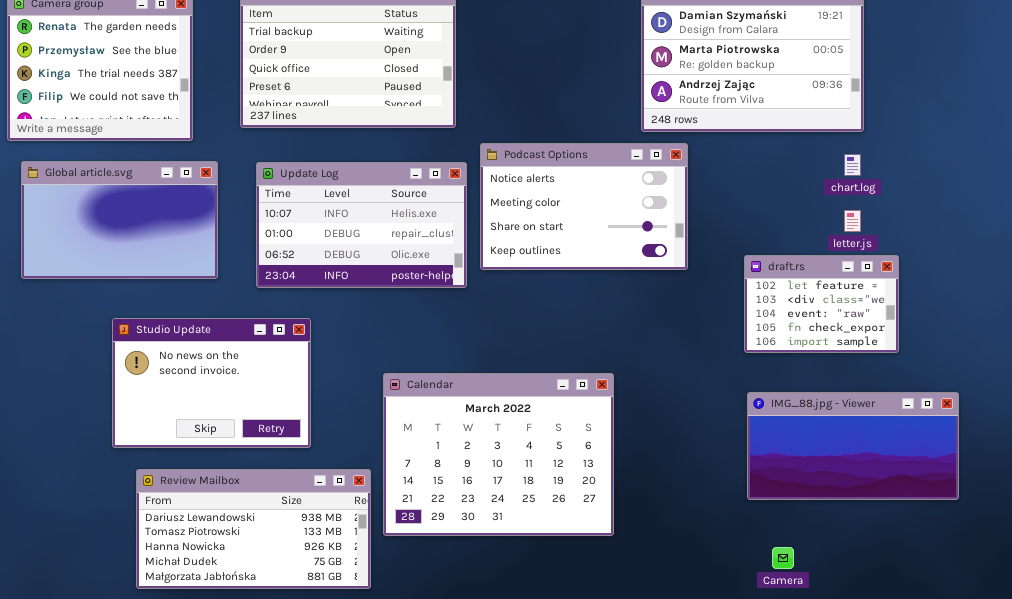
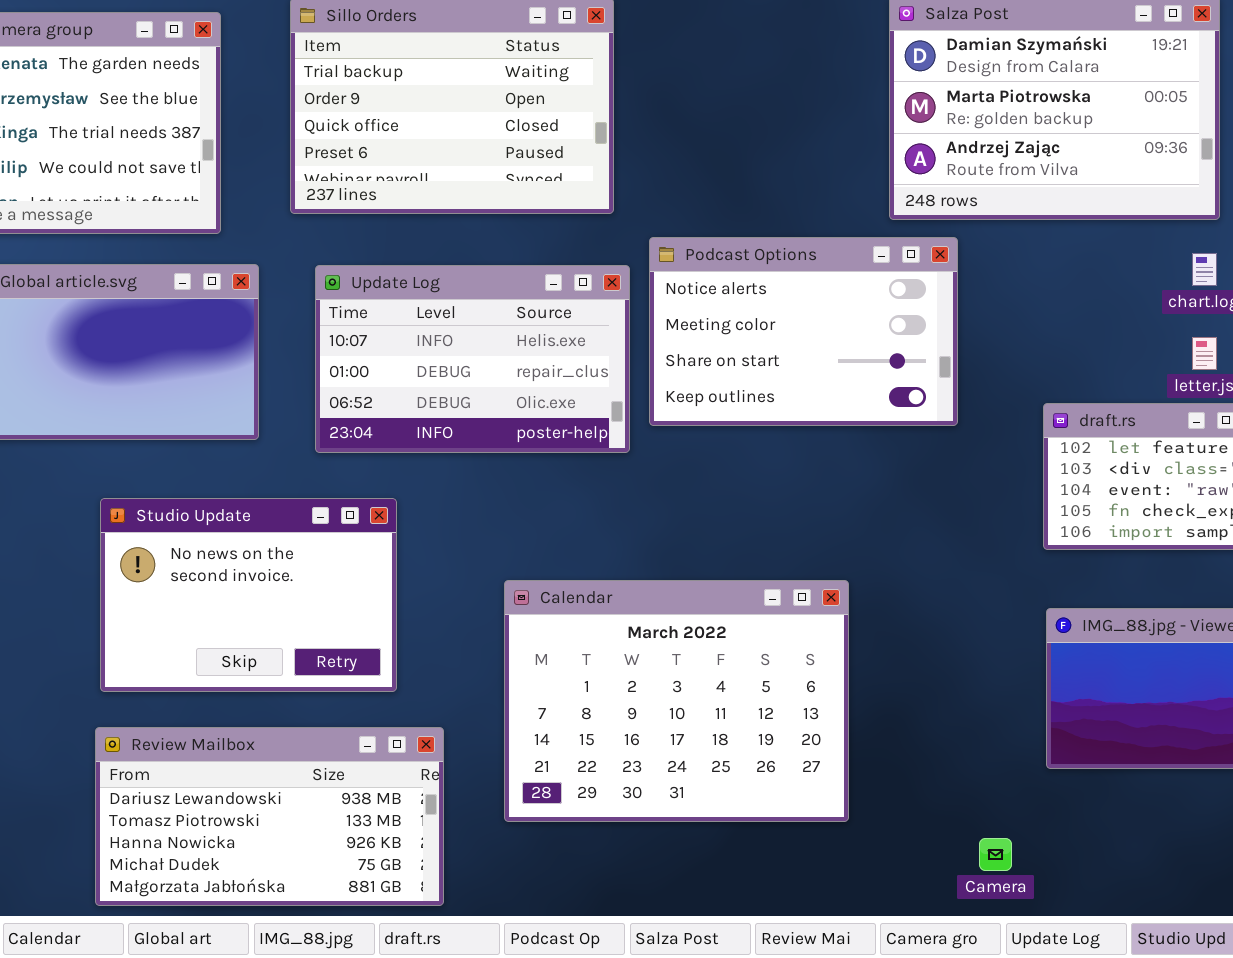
Review Mailbox: [136,469,371,589] -> [95,727,444,906], moved
Camera: [772,547,794,569] -> [979,838,1012,871], moved

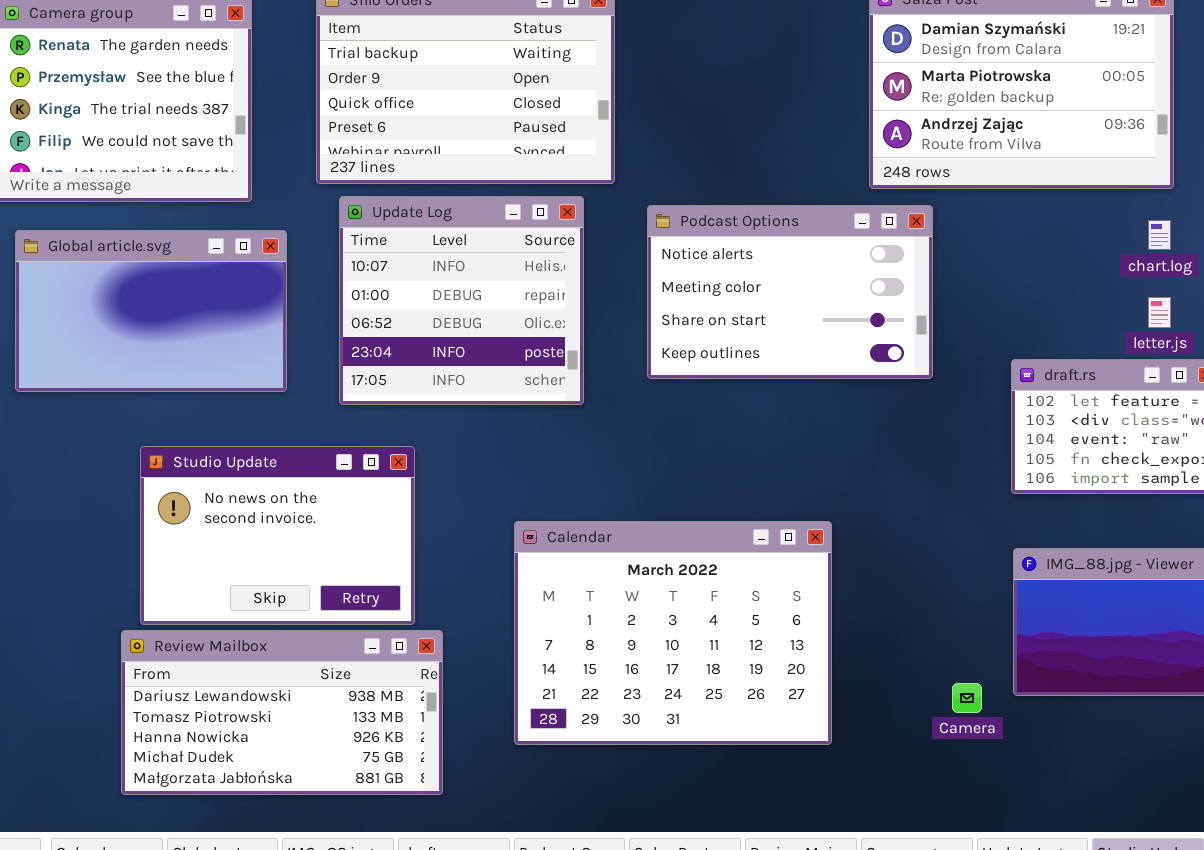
Update Log: [315,265,630,453] -> [339,196,584,405], resized
Review Mailbox: [95,727,444,906] -> [121,630,443,795], moved
Camera: [979,838,1012,871] -> [952,683,982,713], moved

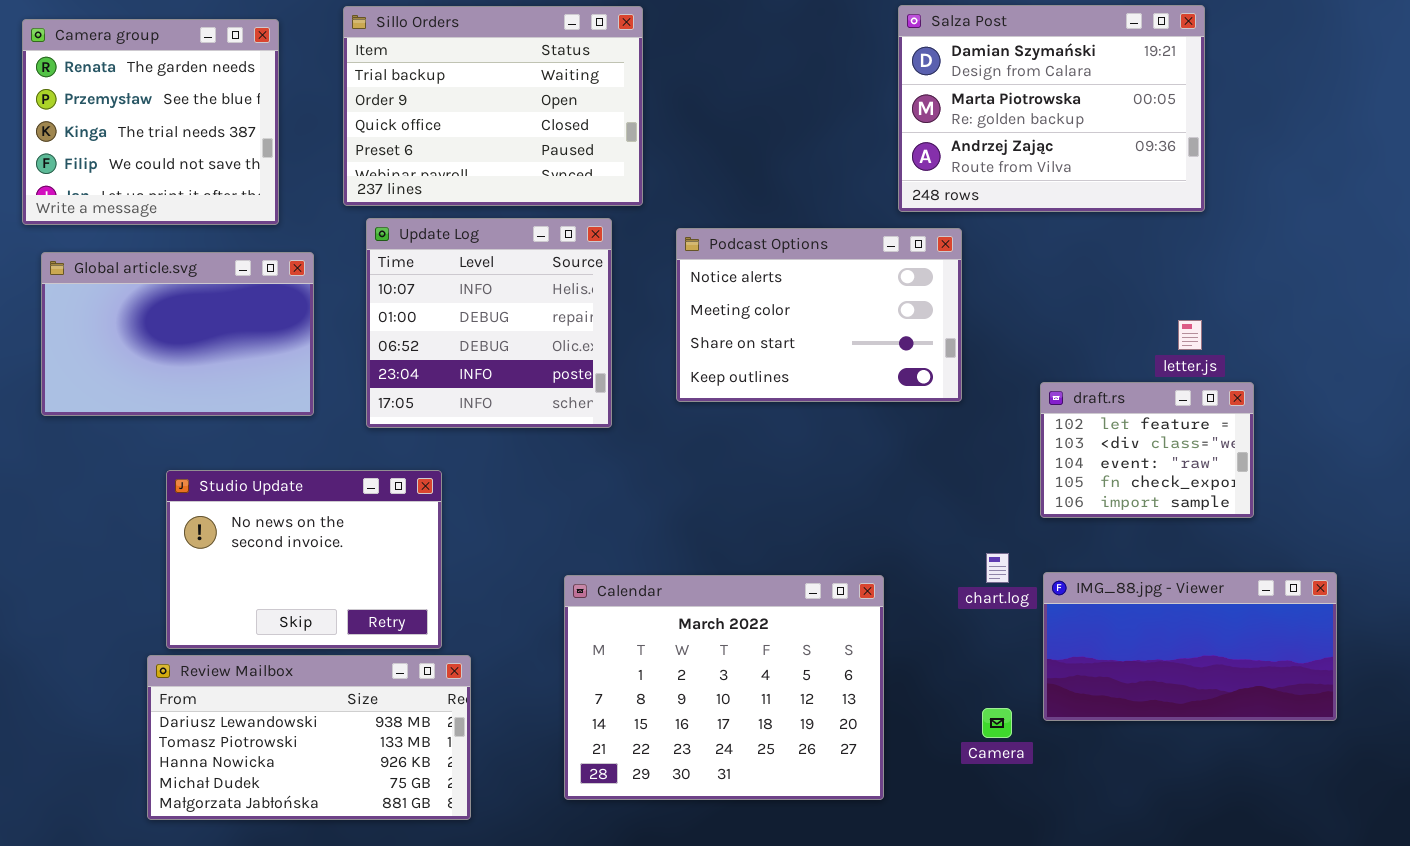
chart.log: [1148,220,1171,250] -> [986,553,1009,583], moved
Calendar: [514,521,832,745] -> [564,575,884,800], moved

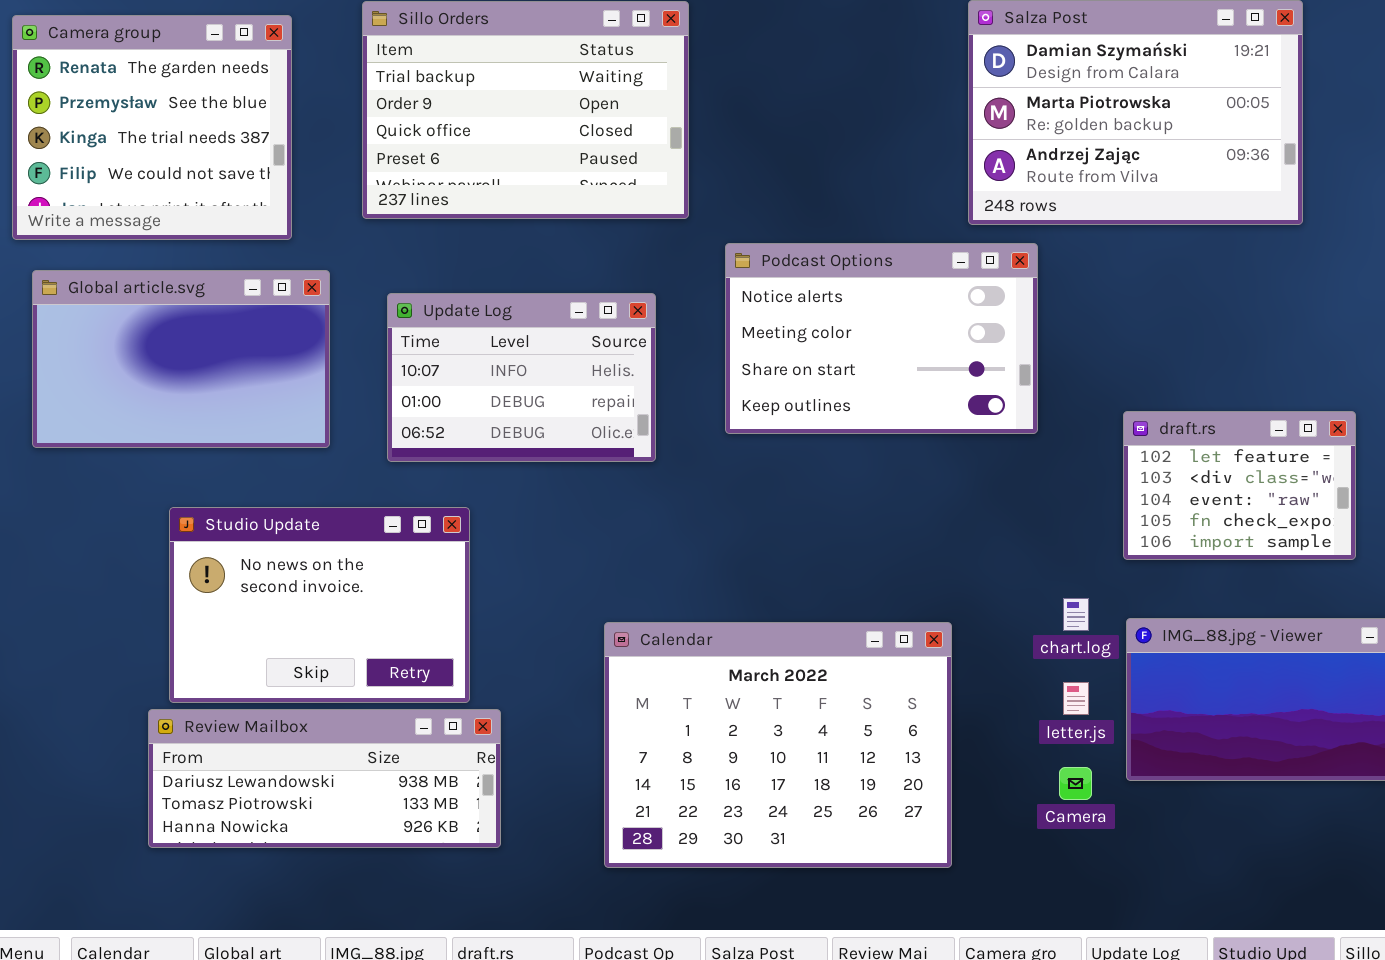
Update Log: [366,218,612,428] -> [387,293,656,462], resized
letter.js: [1178,320,1202,350] -> [1063,682,1089,715], moved
Review Mailbox: [147,655,471,820] -> [148,709,501,848], resized

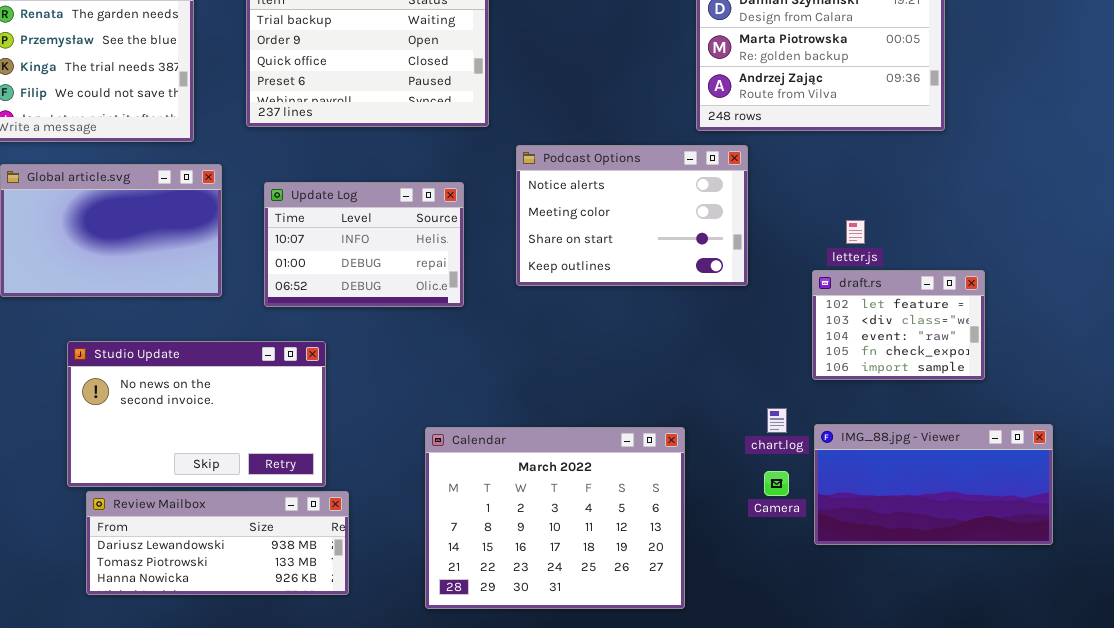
Studio Update: [169,507,470,703] -> [67,341,326,487], resized
letter.js: [1063,682,1089,715] -> [846,220,865,244], moved
Camera: [1059,767,1092,800] -> [764,471,789,496], moved

